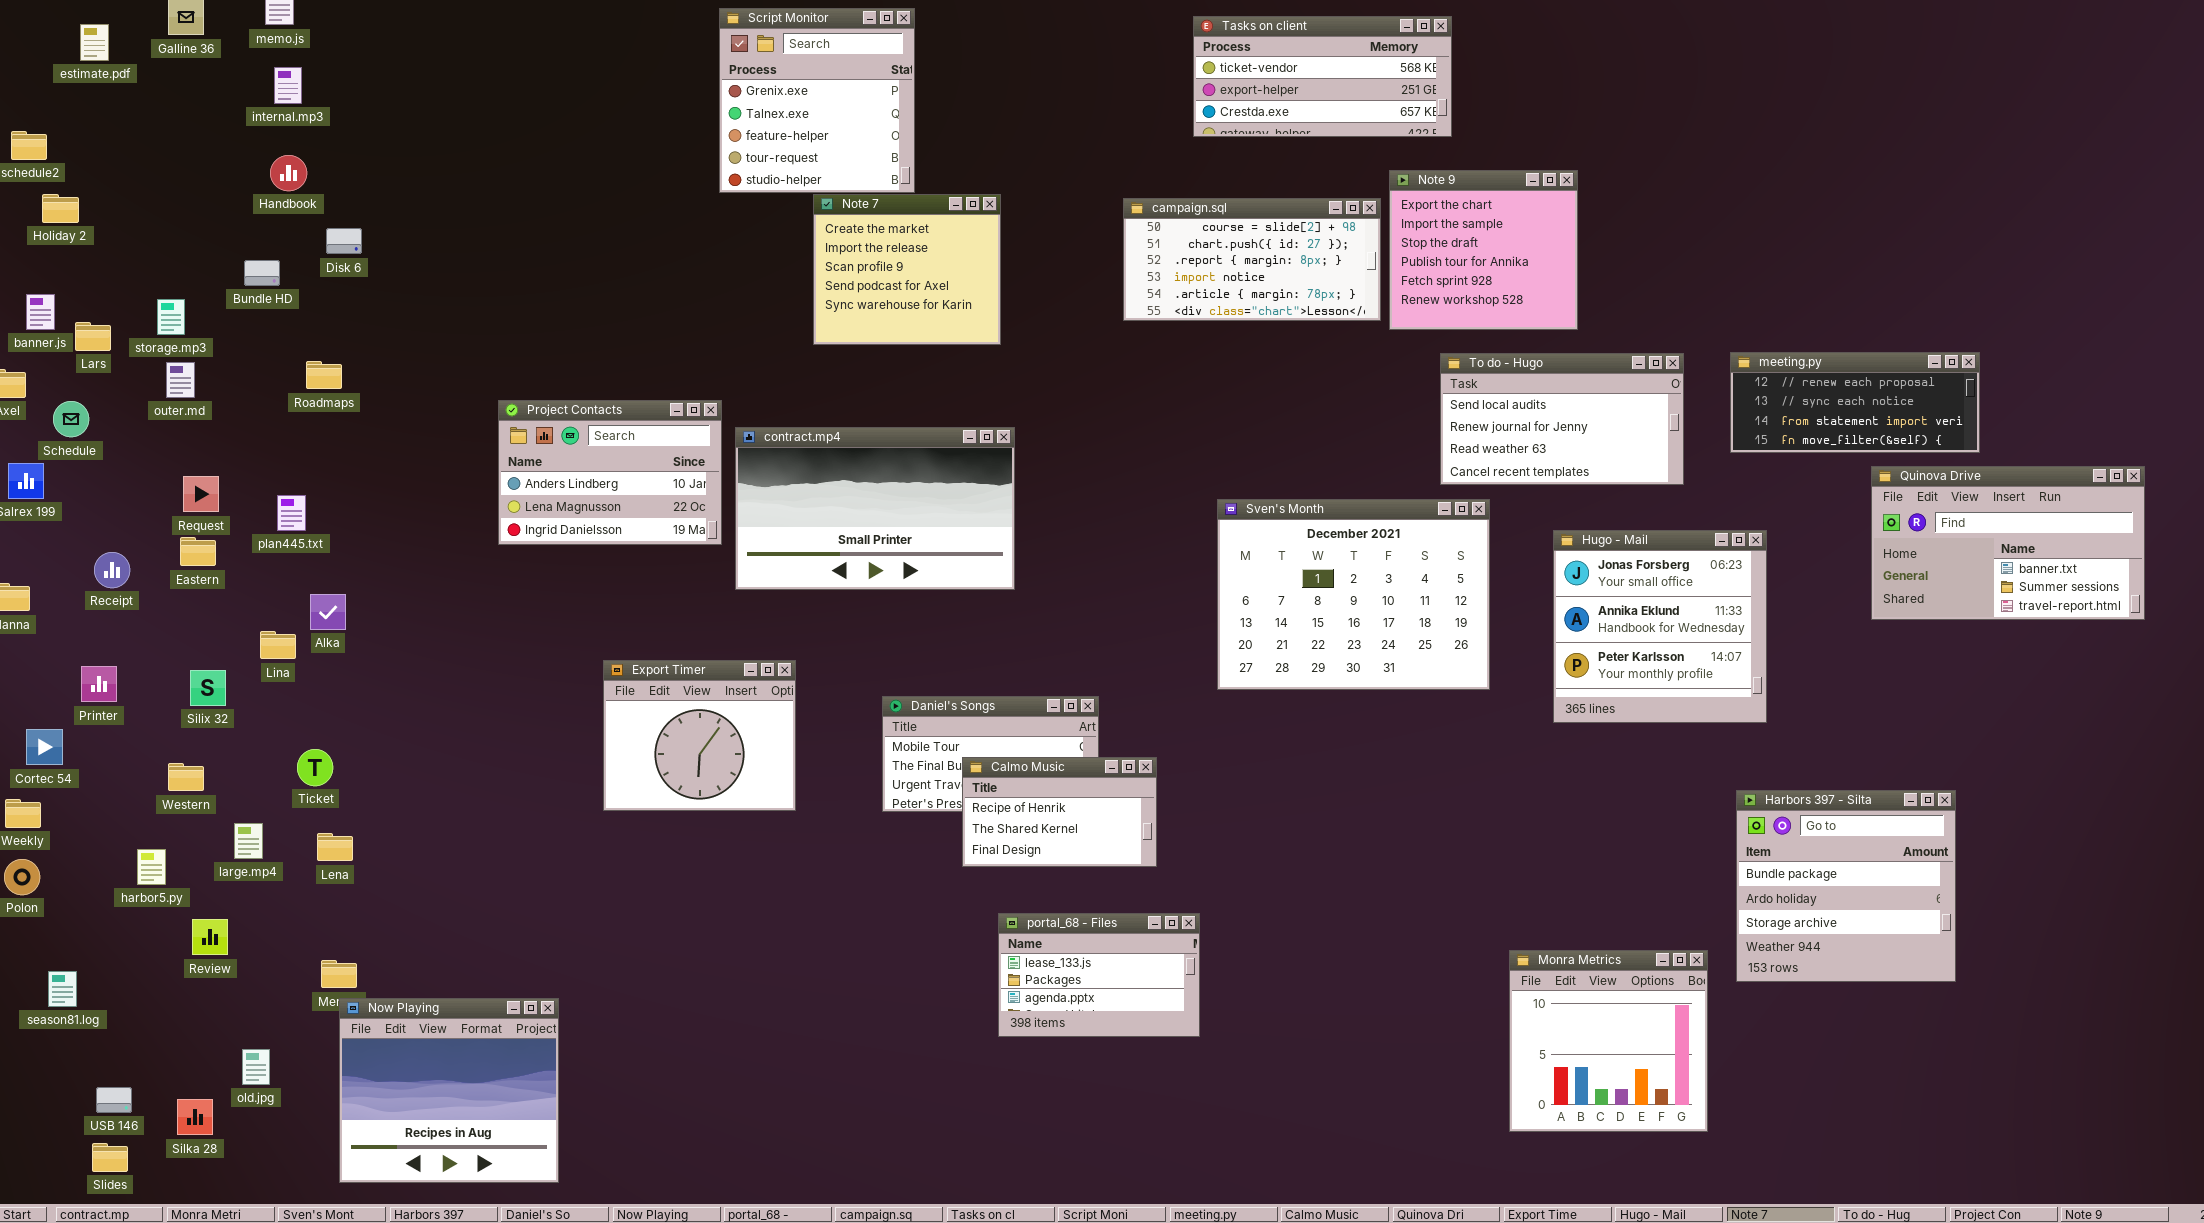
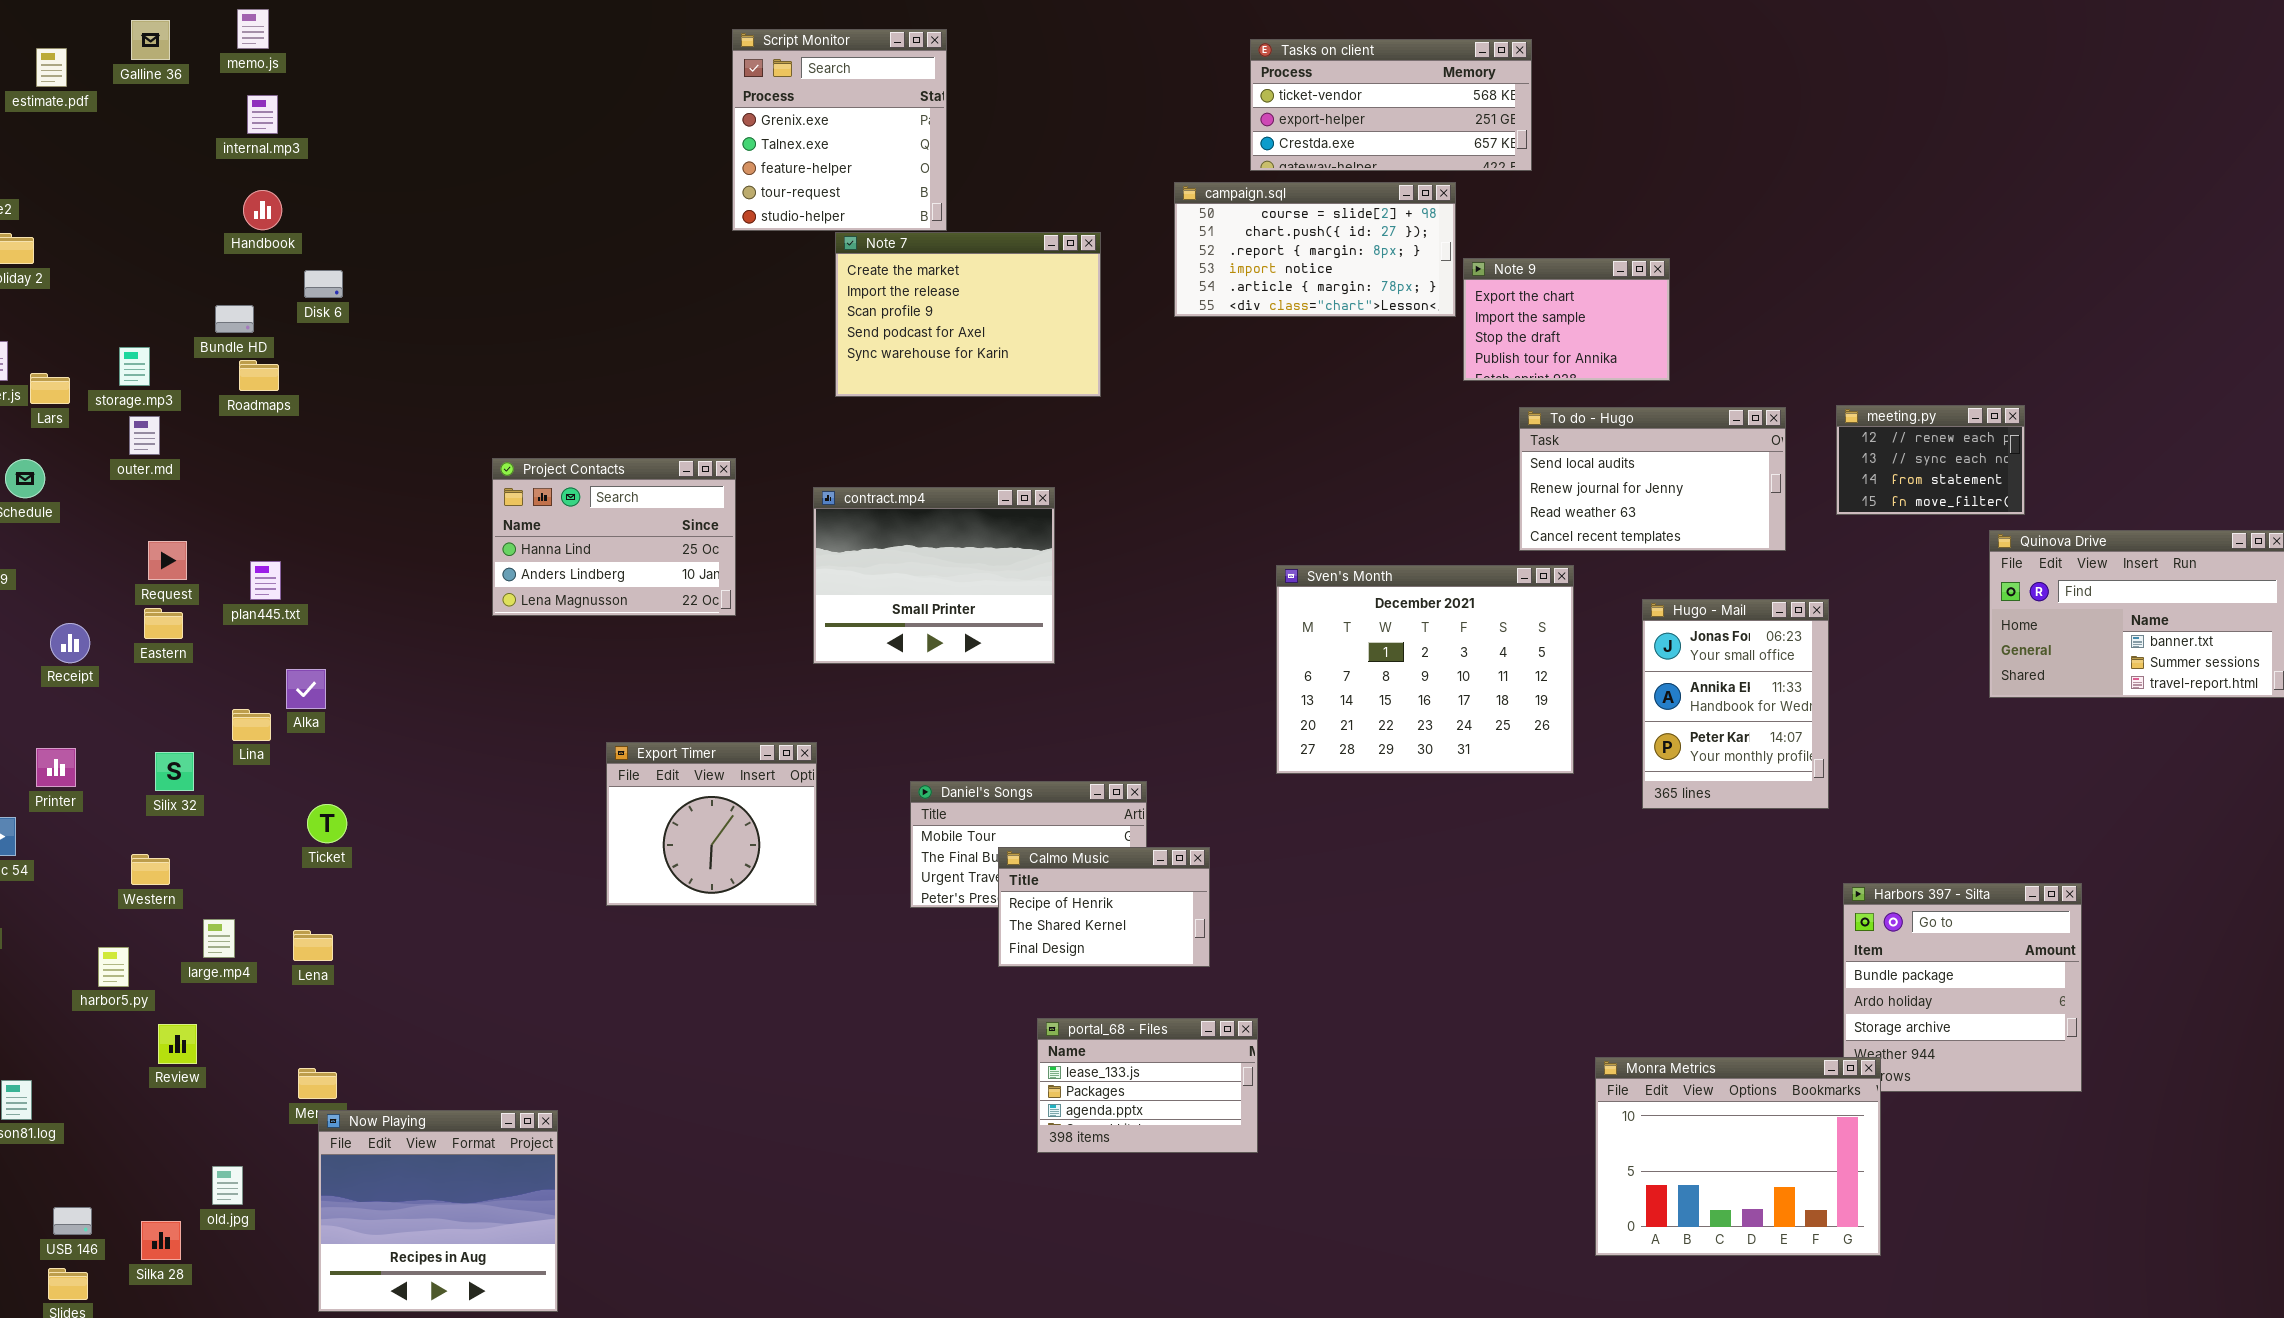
Note 9: [1389,170,1578,330] -> [1463,258,1670,381], resized
Note 7: [813,194,1001,345] -> [835,232,1101,397], resized
campaign.sql: [1123,198,1381,321] -> [1174,182,1456,317], moved
meeting.py: [1730,352,1980,453] -> [1836,405,2025,515], resized
Roadmaps: [306,361,342,389] -> [239,360,279,391], moved
Project Contacts: [498,400,722,545] -> [492,458,736,616], scrolled up 1 row
contract.mp4: [735,427,1015,590] -> [813,487,1055,664], resized
Hugo - Mail: [1553,530,1767,723] -> [1642,599,1829,809], resized
Ticket: [297,749,333,786] -> [307,804,347,843], moved
Monra Metrics: [1509,950,1708,1132] -> [1595,1057,1881,1256], resized

